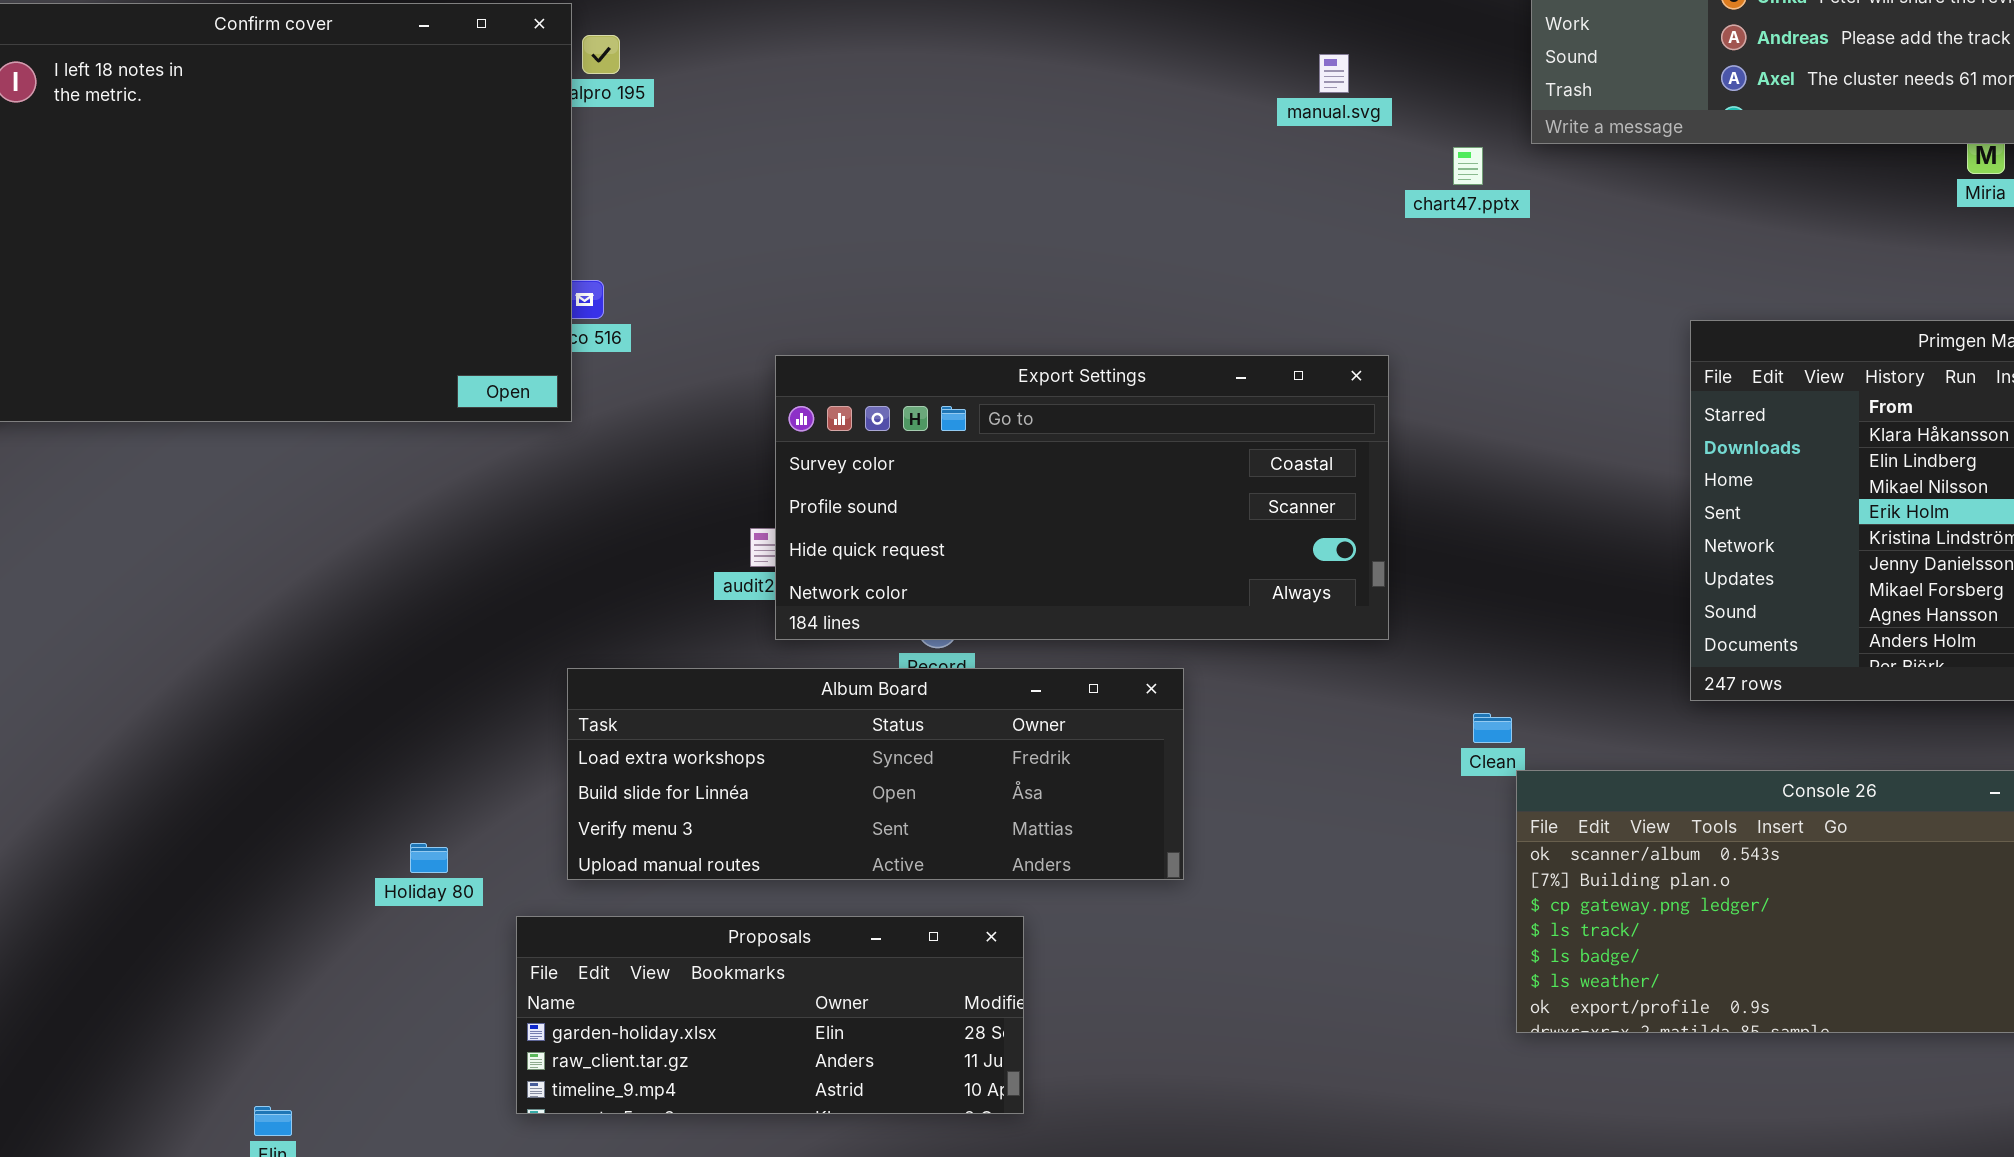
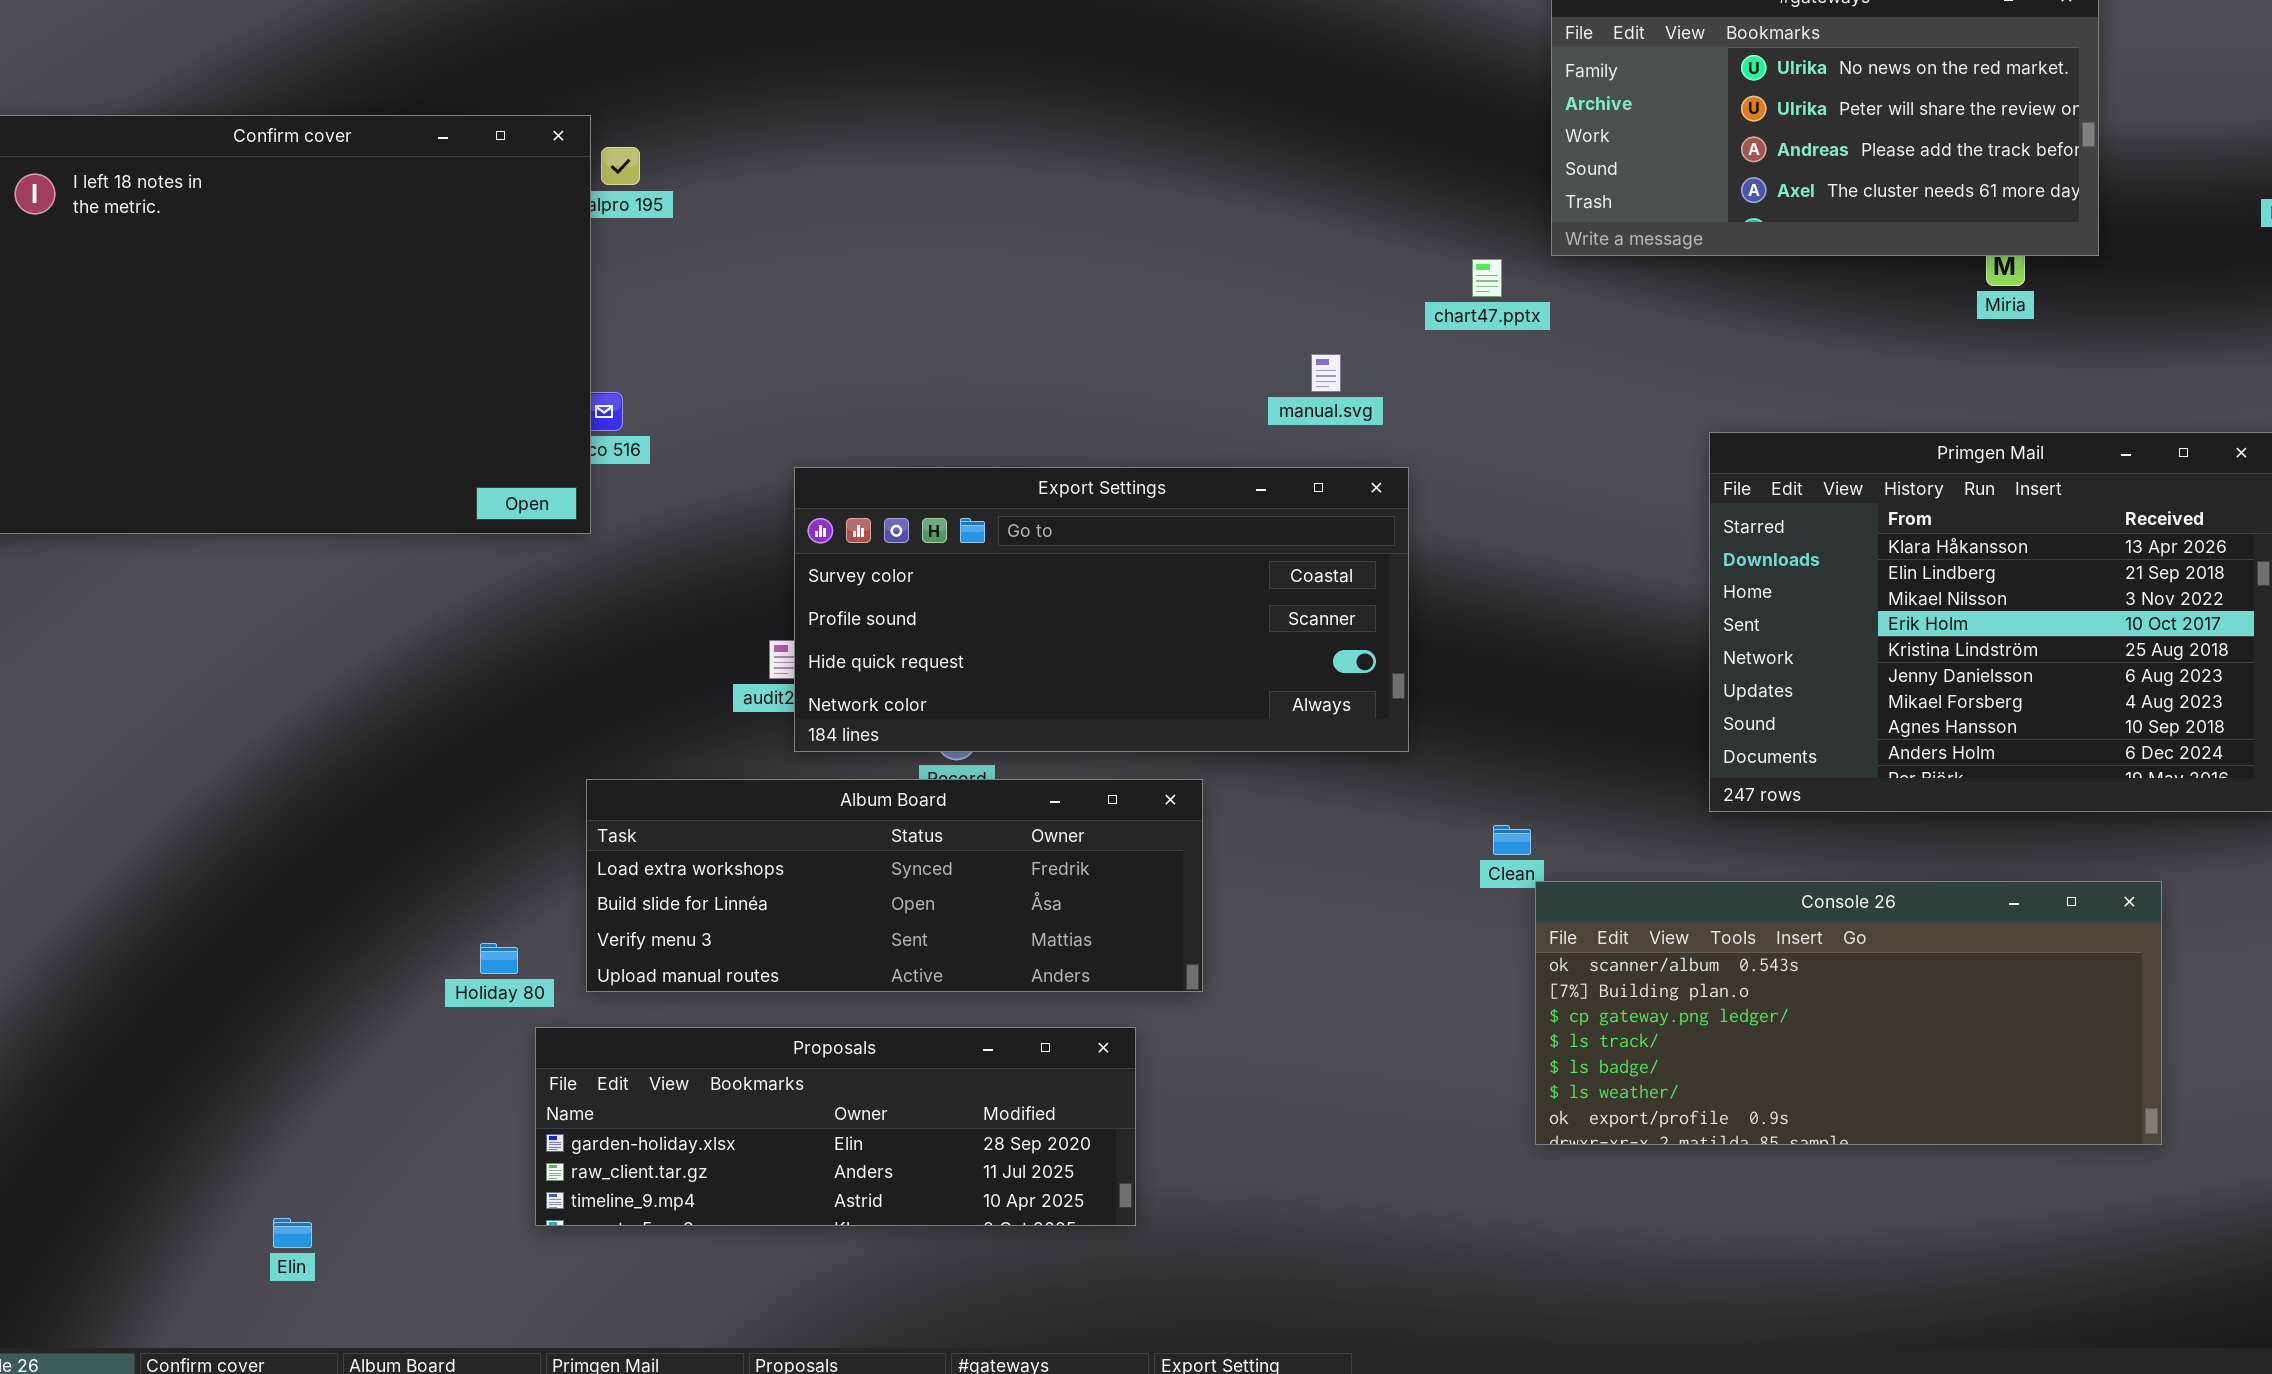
manual.svg: [1319,54,1349,93] -> [1311,354,1341,392], moved
Holiday 80: [410,843,448,873] -> [480,943,518,974], moved
Proposals: [516,916,1024,1114] -> [535,1027,1136,1226], resized

